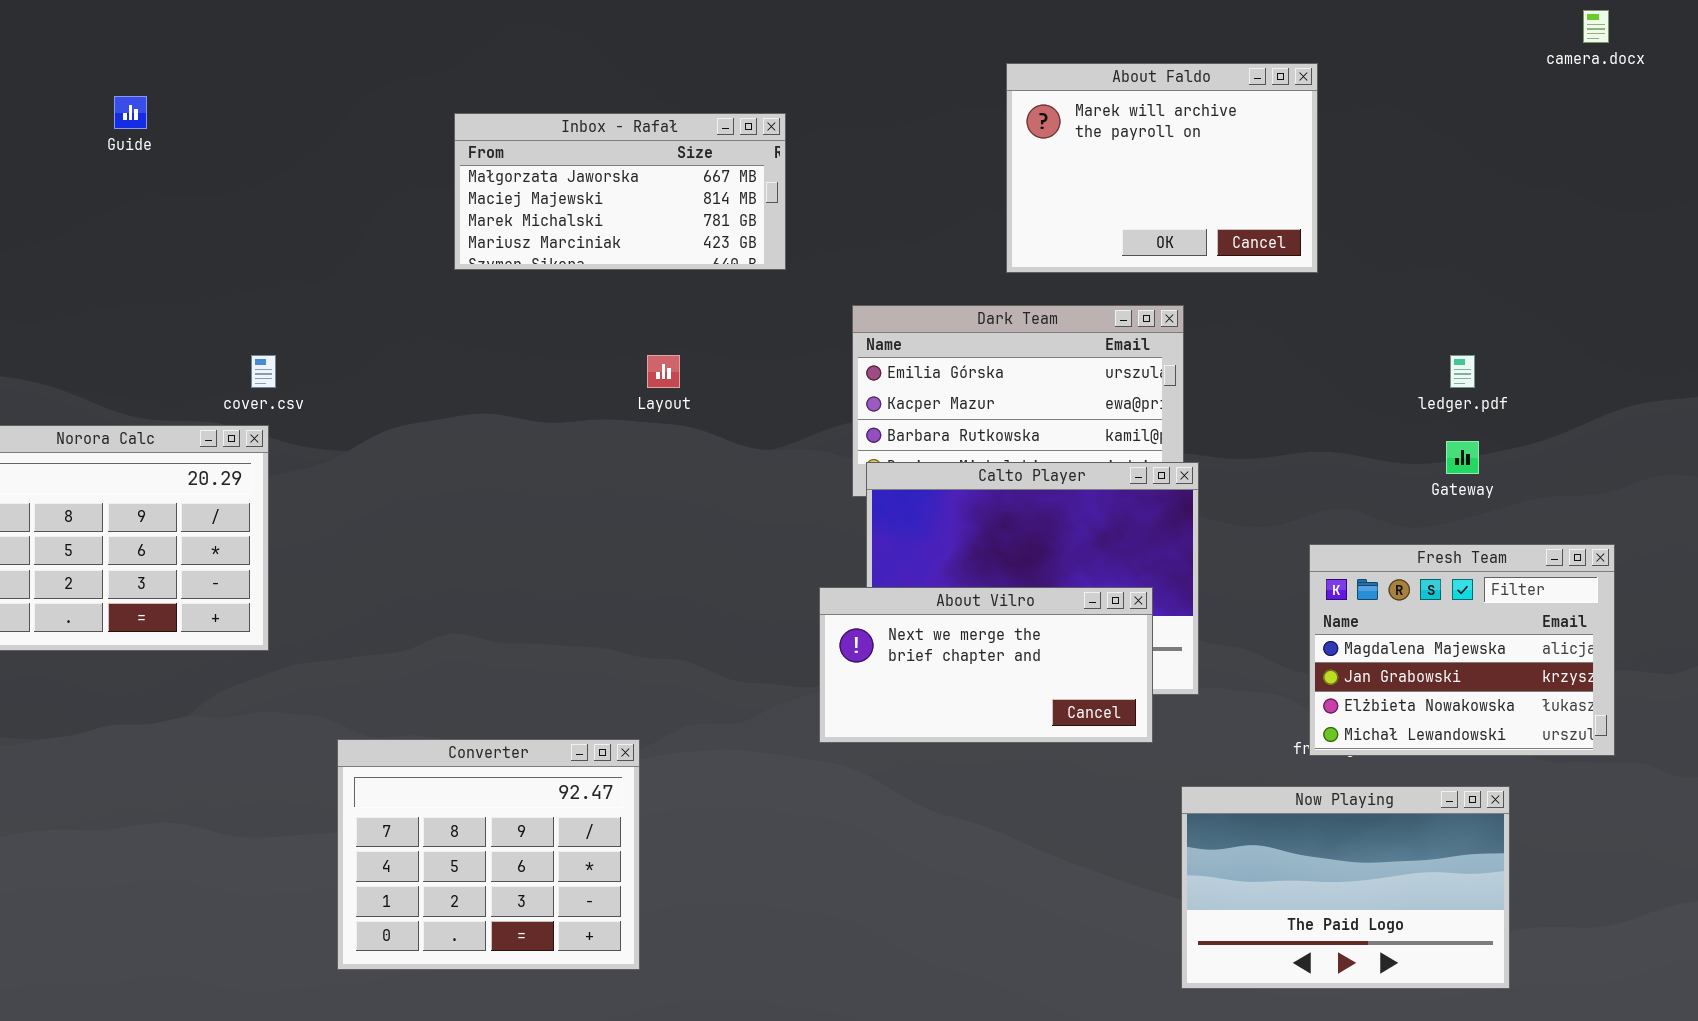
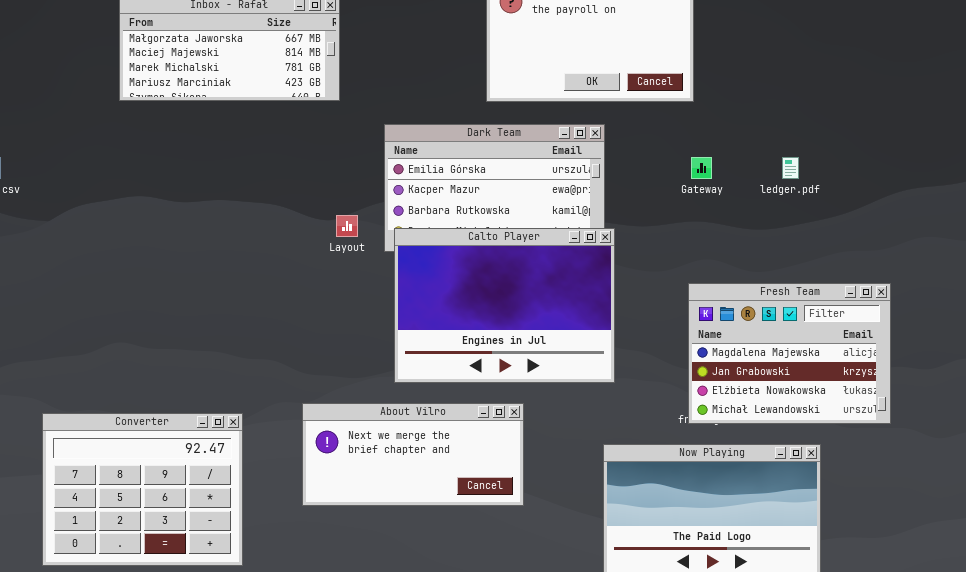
Layout: [647,355,680,388] -> [336,215,358,237], moved
Gateway: [1446,441,1479,474] -> [691,157,712,179], moved
About Vilro: [819,587,1153,743] -> [302,403,524,506], moved

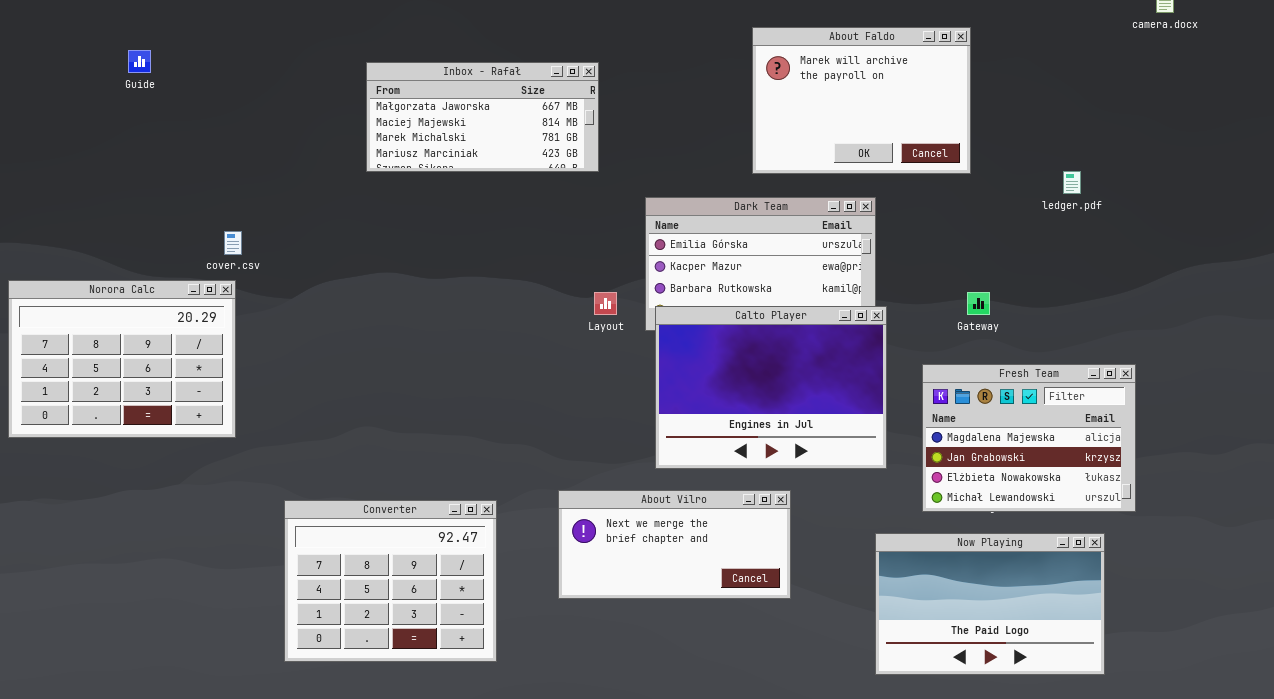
Gateway: [691,157,712,179] -> [967,292,990,315], moved
ledger.pdf: [782,157,799,179] -> [1063,171,1081,194], moved
Fresh Team: [688,283,891,424] -> [922,364,1136,512], moved

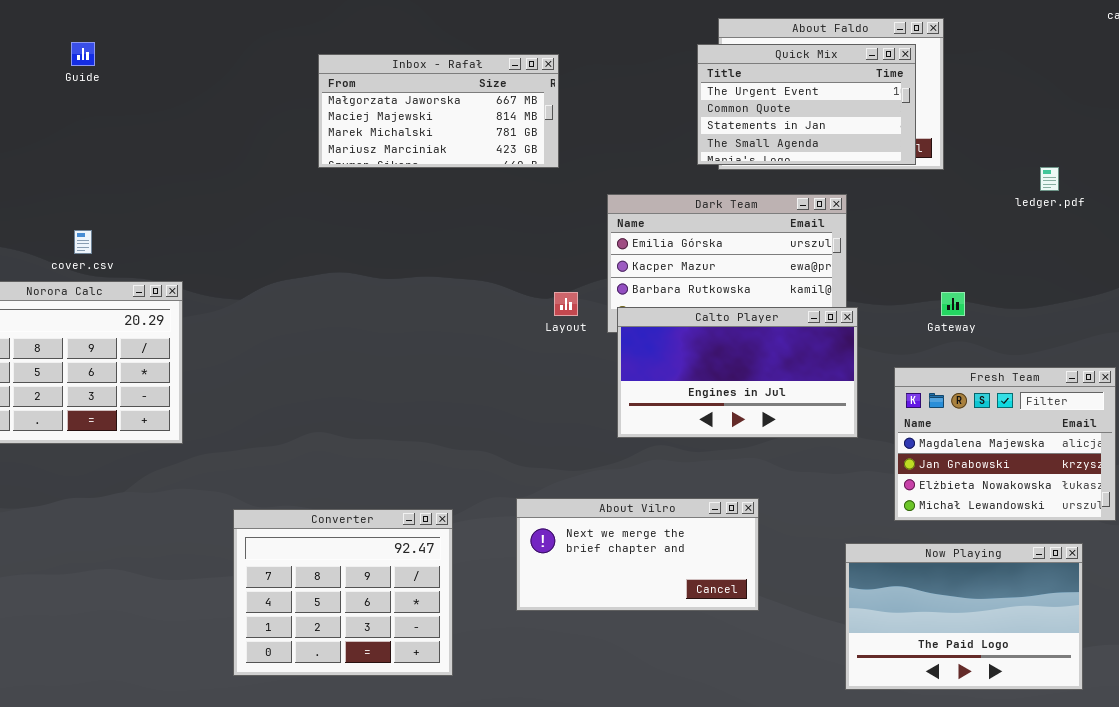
Quick Mix: none -> [697,44,916,165], opened
cover.csv: [224,231,242,255] -> [74,230,92,254], moved
Calto Player: [655,306,887,469] -> [617,307,858,438], resized

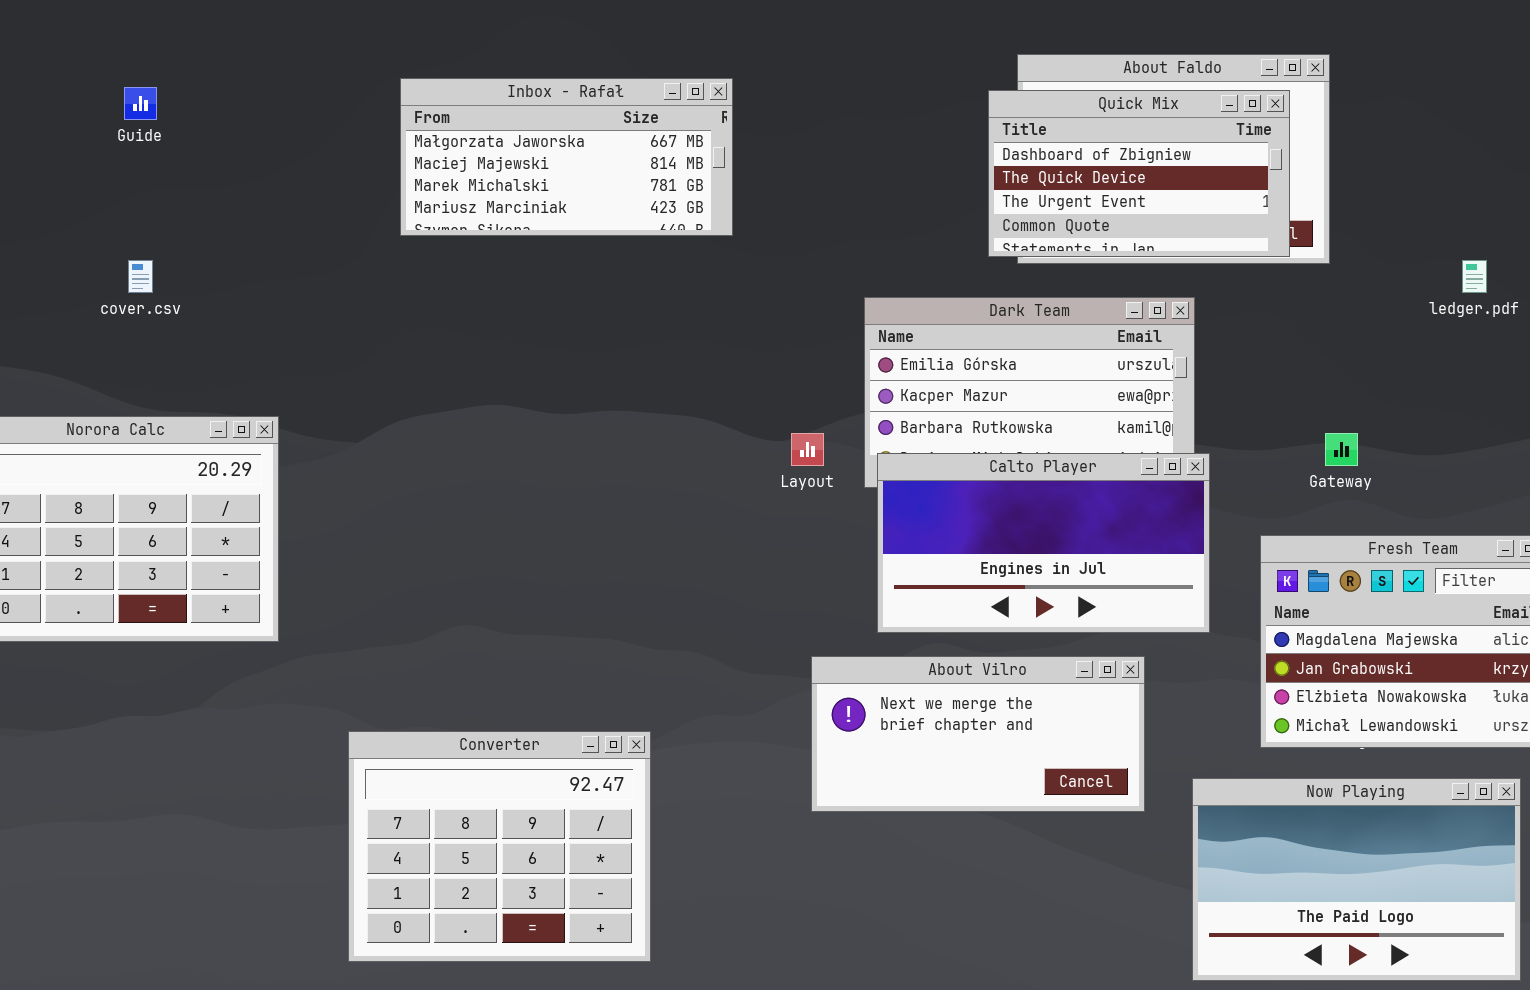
Quick Mix: [697,44,916,165] -> [988,90,1290,257], scrolled up 2 rows
Inbox - Rafał: [318,54,559,168] -> [400,78,733,236], moved
cover.csv: [74,230,92,254] -> [128,260,153,293], moved
About Vilro: [516,498,759,611] -> [811,656,1145,812], moved

